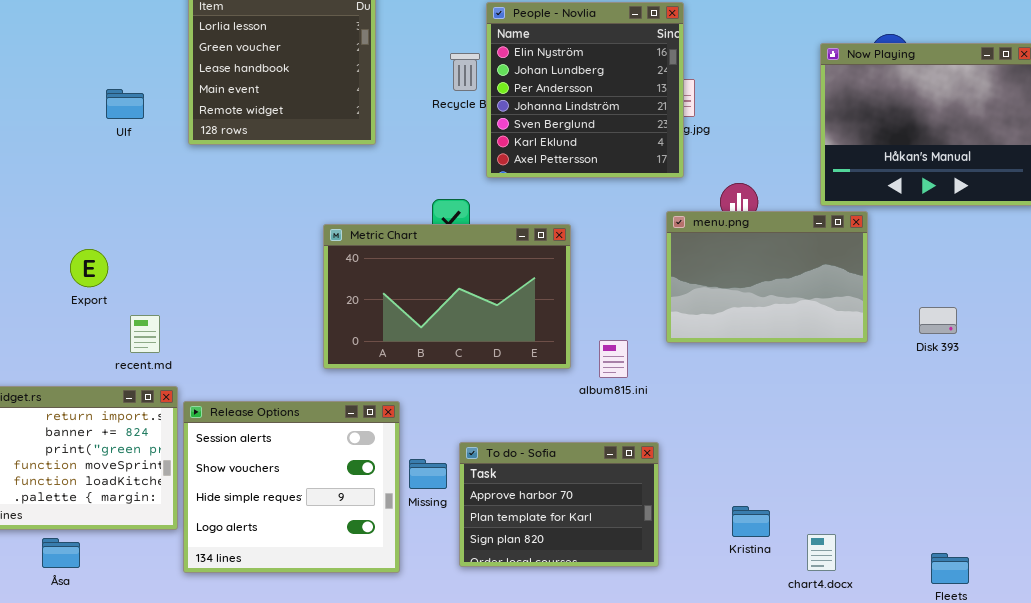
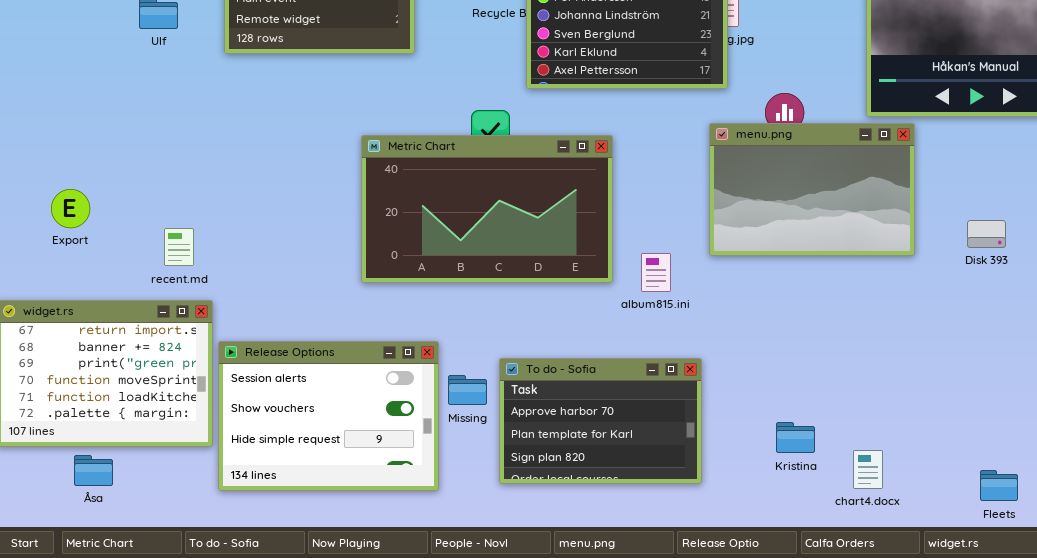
Export: [70,249,108,287] -> [51,189,90,228], moved
Release Options: [183,401,400,573] -> [218,341,439,491], resized

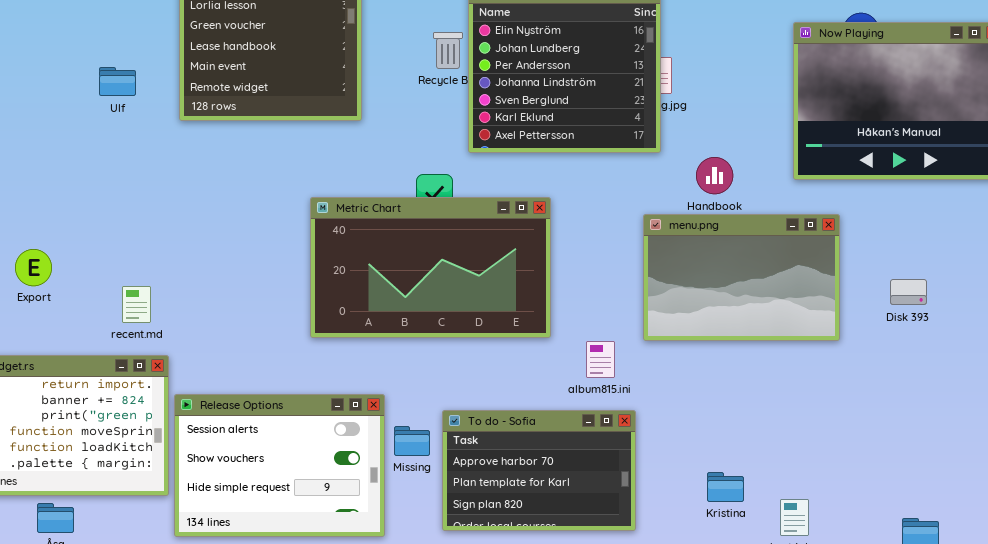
menu.png: [709,123,915,256] -> [643,214,840,341], moved
album815.ini: [641,253,671,292] -> [586,341,615,378], moved

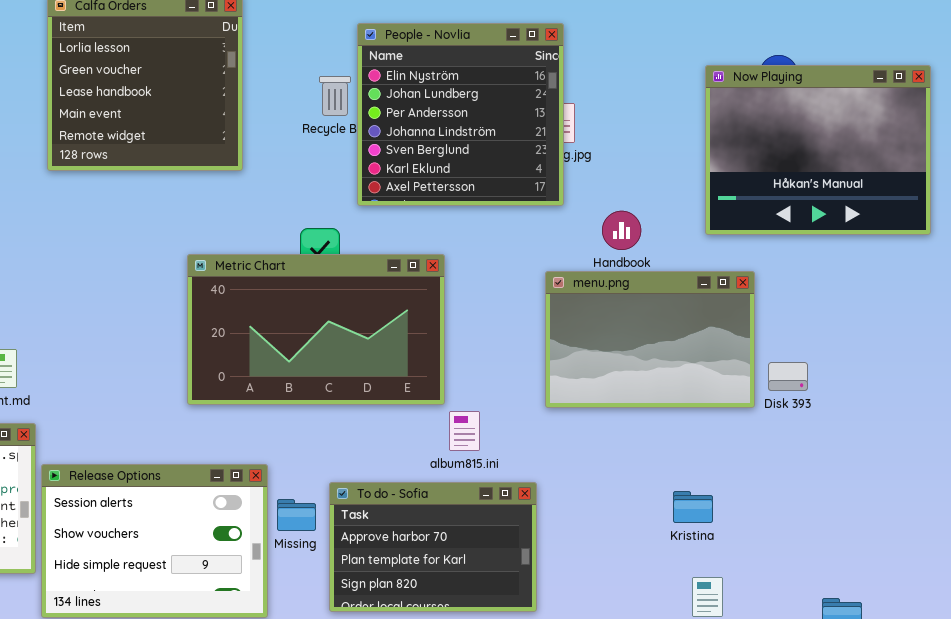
Disk 393: [890,279,927,305] -> [768,362,808,391], moved
album815.ini: [586,341,615,378] -> [449,411,480,451], moved
Kristina: [707,472,744,502] -> [673,491,713,523], moved

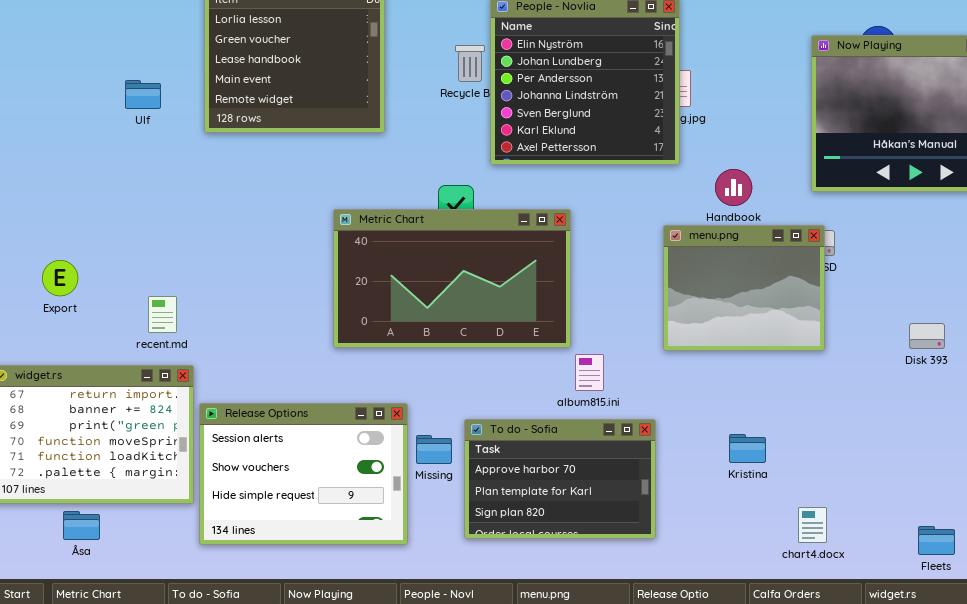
menu.png: [545,271,755,408] -> [663,225,825,351], resized
Disk 393: [768,362,808,391] -> [909,323,945,349], moved
Kristina: [673,491,713,523] -> [729,434,766,463], moved

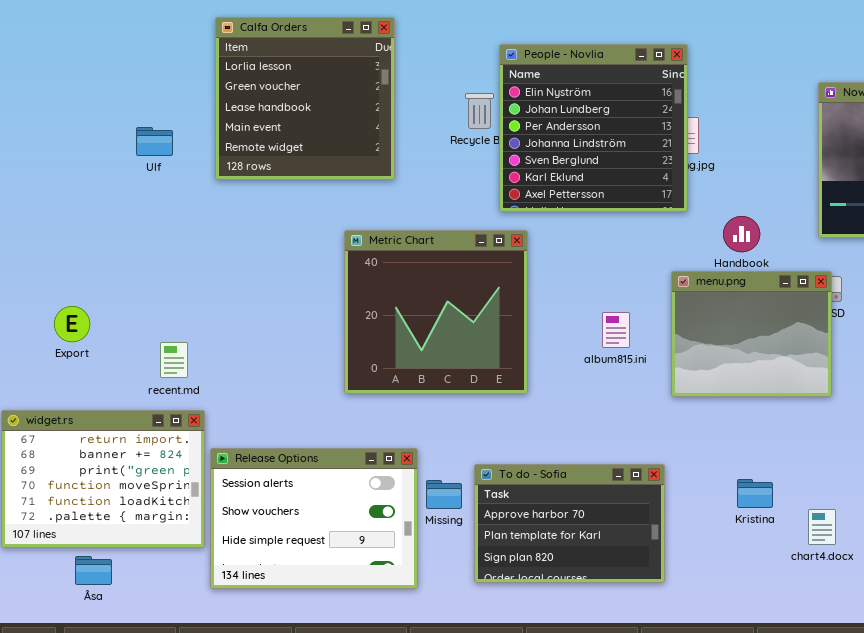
Metric Chart: [333,209,571,348] -> [344,230,528,394], resized
album815.ini: [575,354,604,391] -> [602,312,630,348], moved
chart4.docx: [798,507,827,543] -> [808,509,836,545], moved

